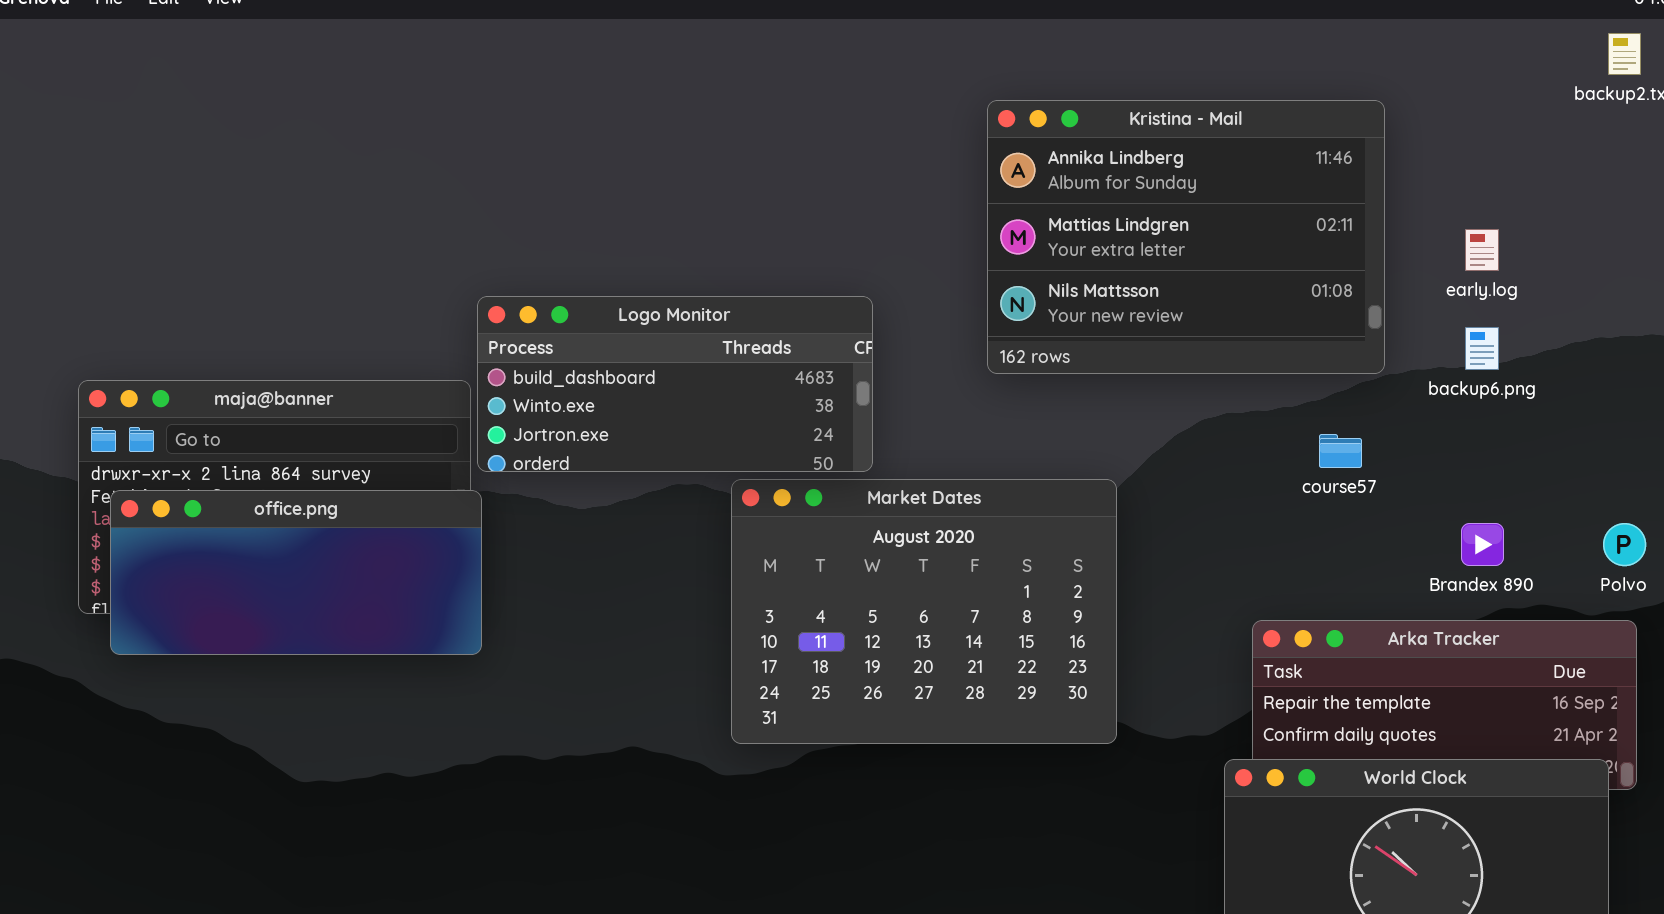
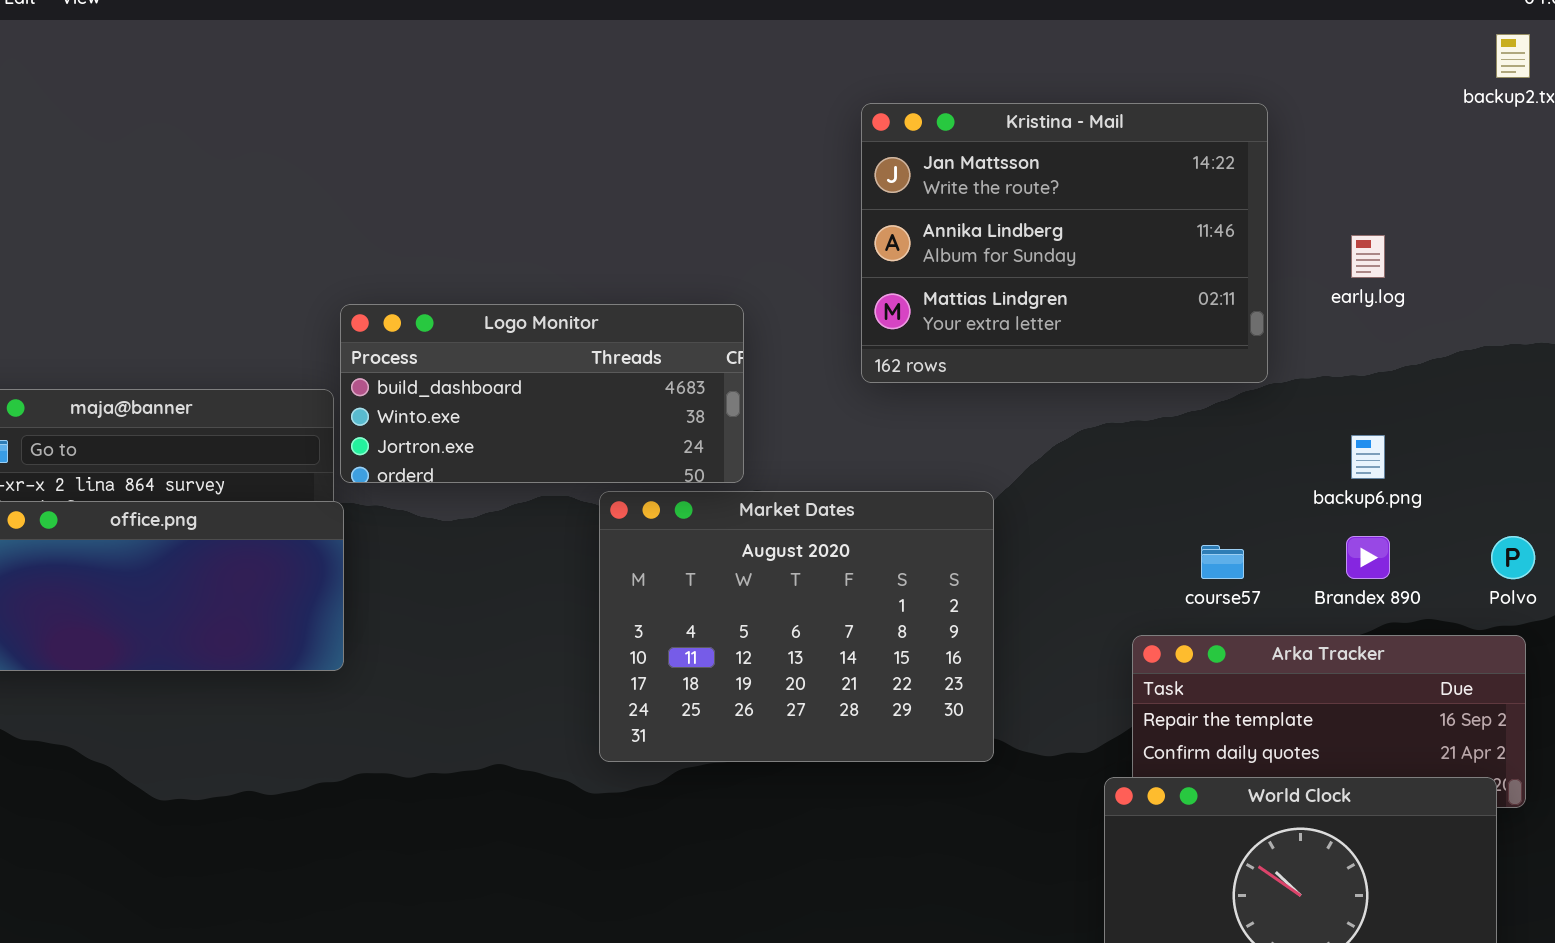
Kristina - Mail: [987,100,1385,374] -> [861,103,1268,383], scrolled up 1 row
backup6.png: [1465,327,1499,370] -> [1351,435,1385,479], moved
course57: [1319,434,1362,468] -> [1201,545,1244,579], moved

